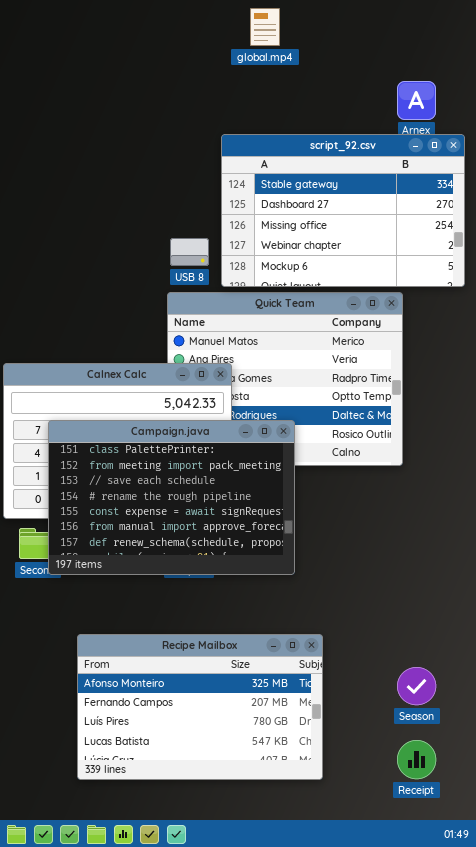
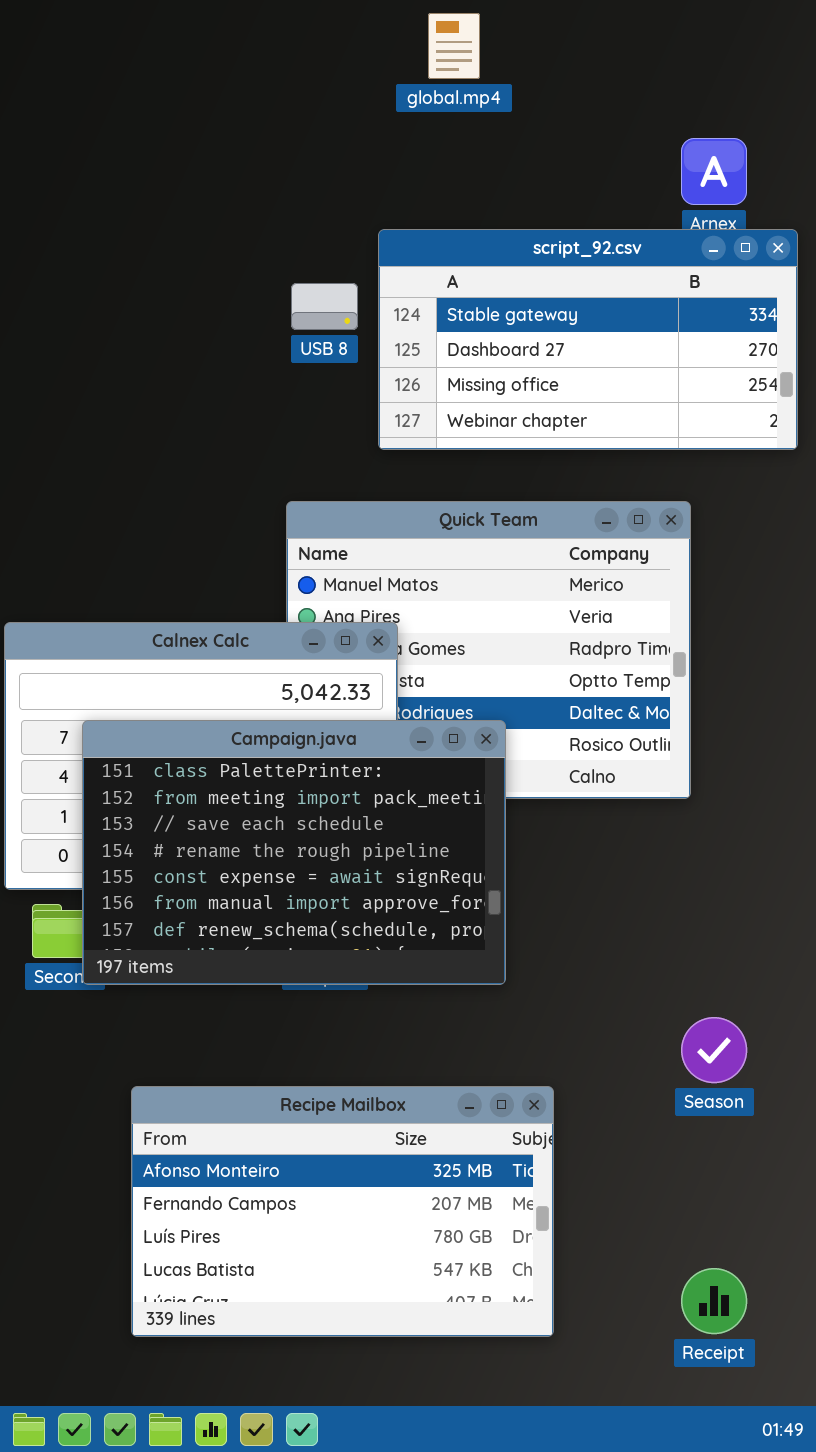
script_92.csv: [221,134,465,287] -> [378,229,798,450], resized
USB 8: [170,238,209,266] -> [291,283,358,330], moved
Season: [397,667,436,705] -> [681,1017,747,1083], moved

